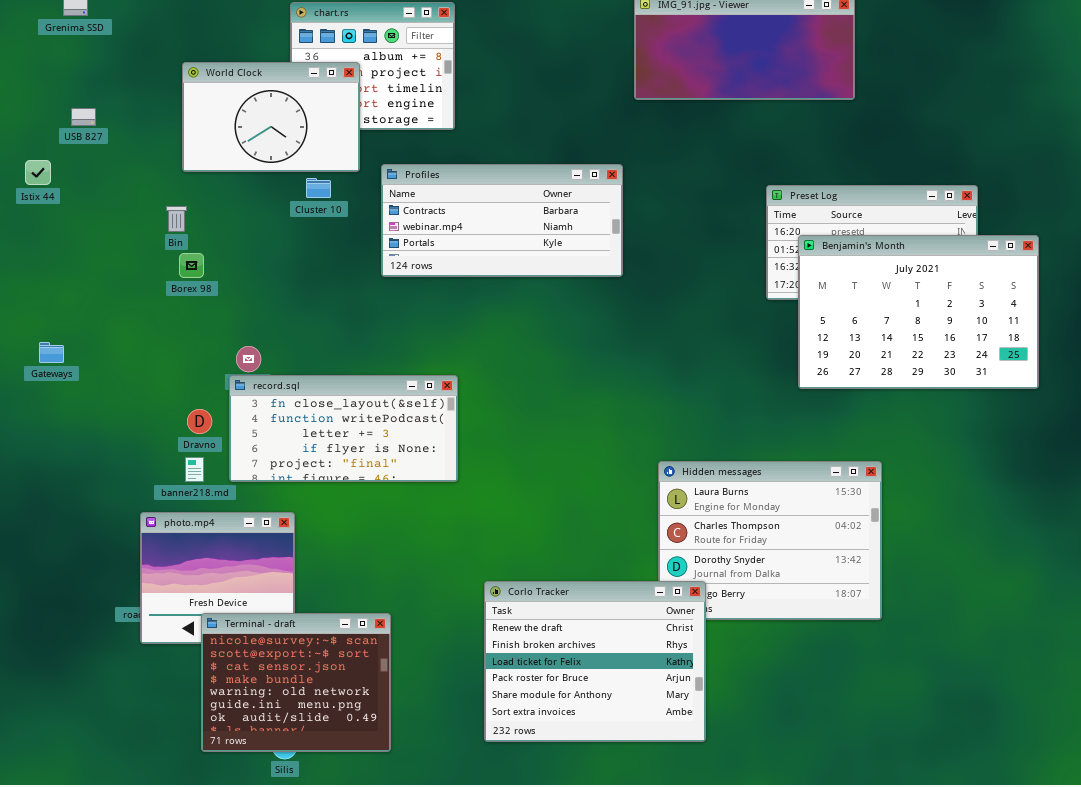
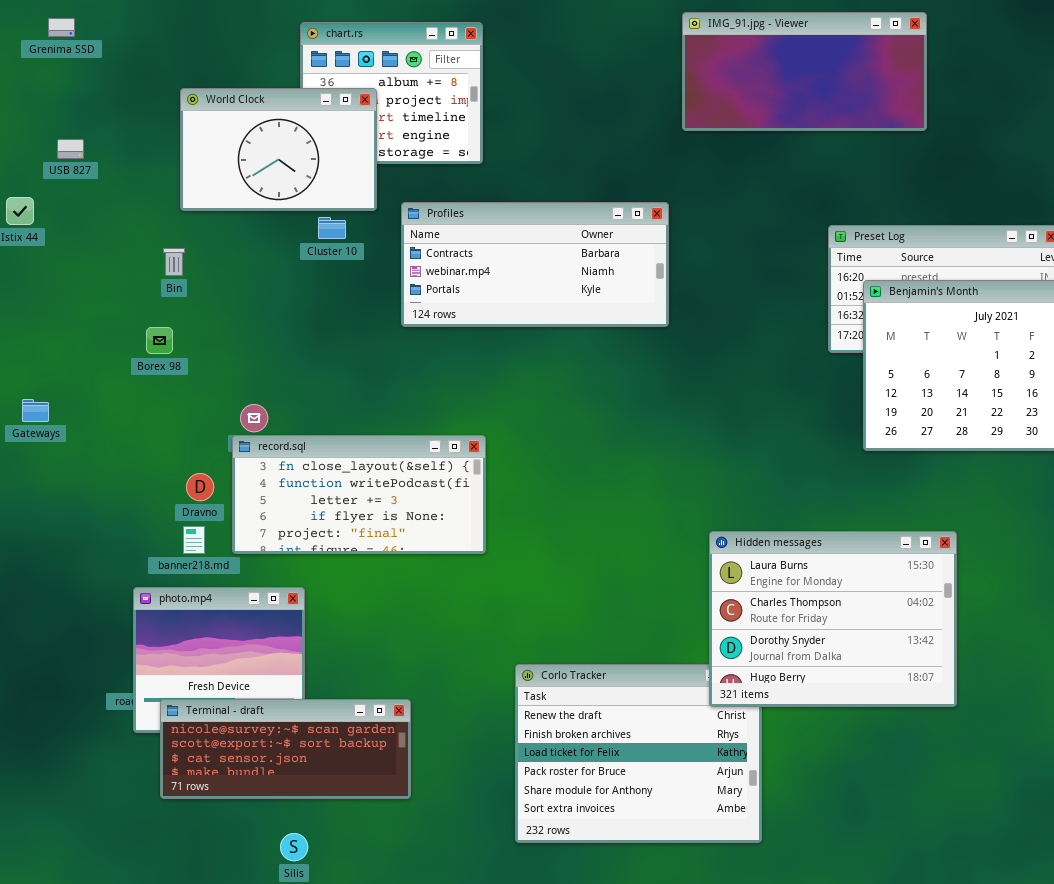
Borex 98: [179,253,204,278] -> [146,327,173,354], moved
Hidden messages: [658,461,882,620] -> [709,531,957,707], raised
Terminal - draft: [201,613,391,752] -> [160,699,411,799], resized

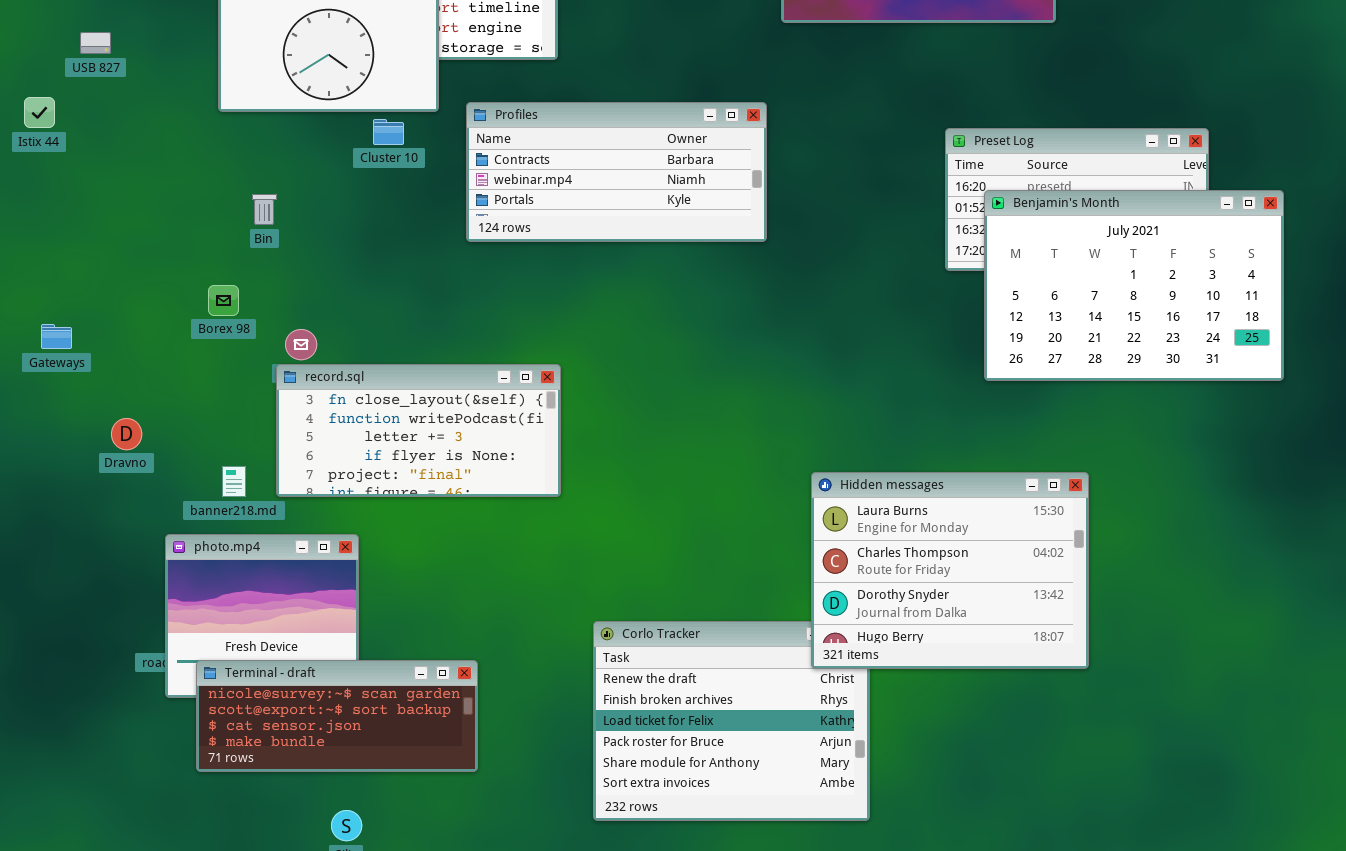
Bin: [163,248,185,276] -> [252,194,277,225], moved
Borex 98: [146,327,173,354] -> [208,285,239,316], moved
Dravno: [186,473,214,501] -> [111,418,142,450], moved

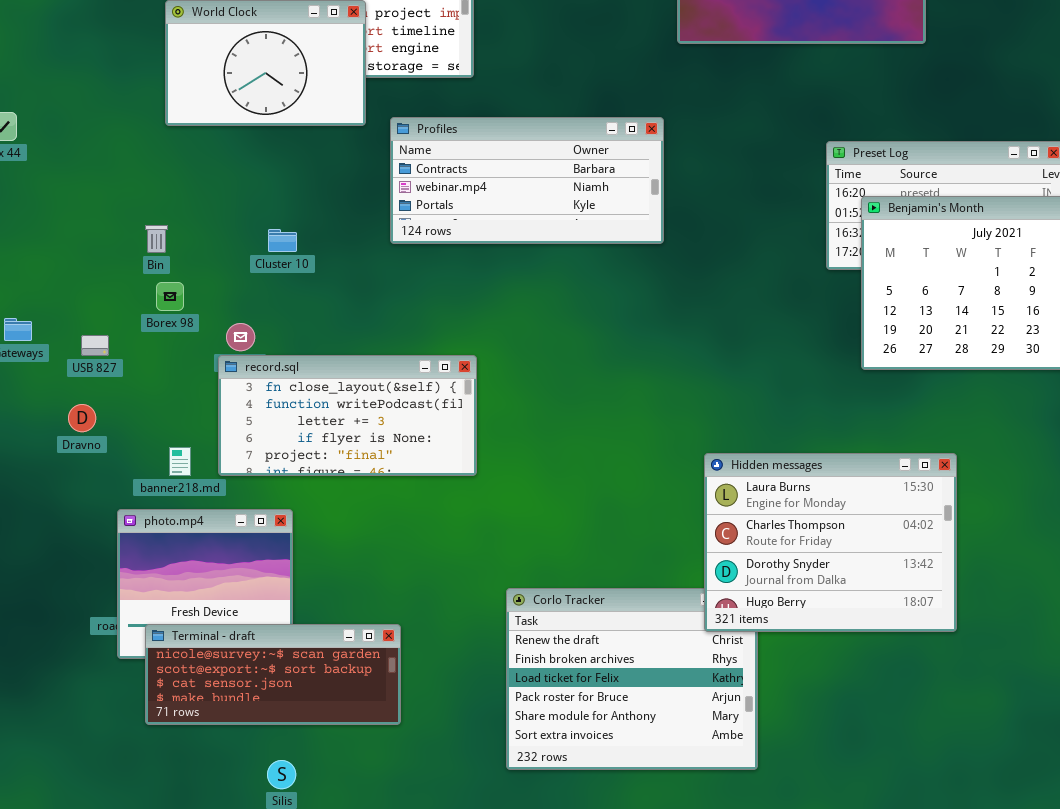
USB 827: [80,32,111,54] -> [81,335,109,356], moved
Cluster 10: [373,119,404,145] -> [268,229,297,252], moved
Bin: [252,194,277,225] -> [145,225,168,253], moved

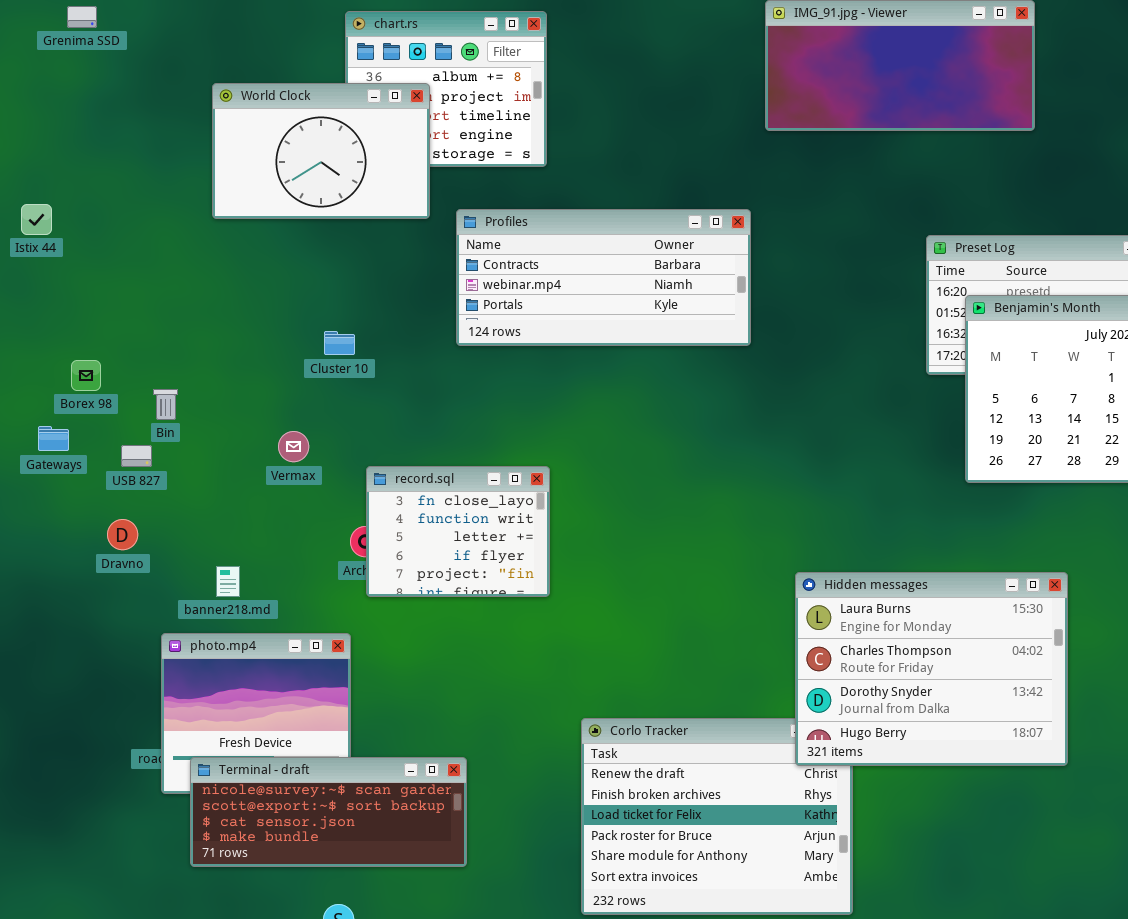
Bin: [145,225,168,253] -> [153,389,178,420], moved
Borex 98: [156,282,184,311] -> [71,360,101,391], moved
record.sql: [218,355,477,476] -> [366,466,550,597], resized

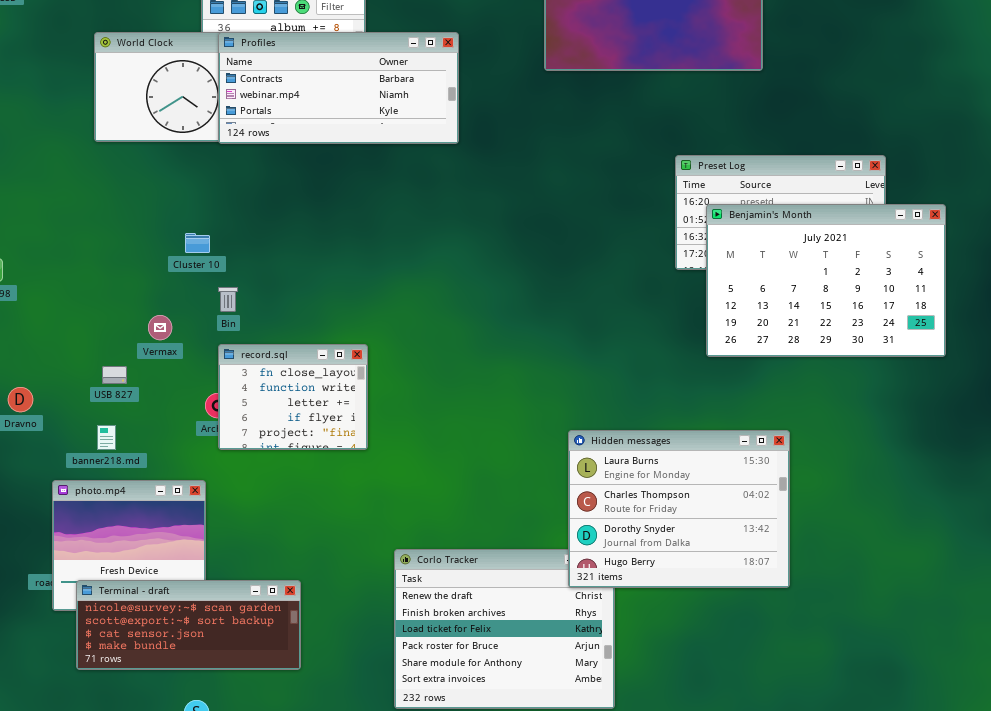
Profiles: [456,209,751,346] -> [218,32,459,144], moved
Bin: [153,389,178,420] -> [218,287,238,312], moved
USB 827: [121,445,152,467] -> [102,366,127,384], moved

